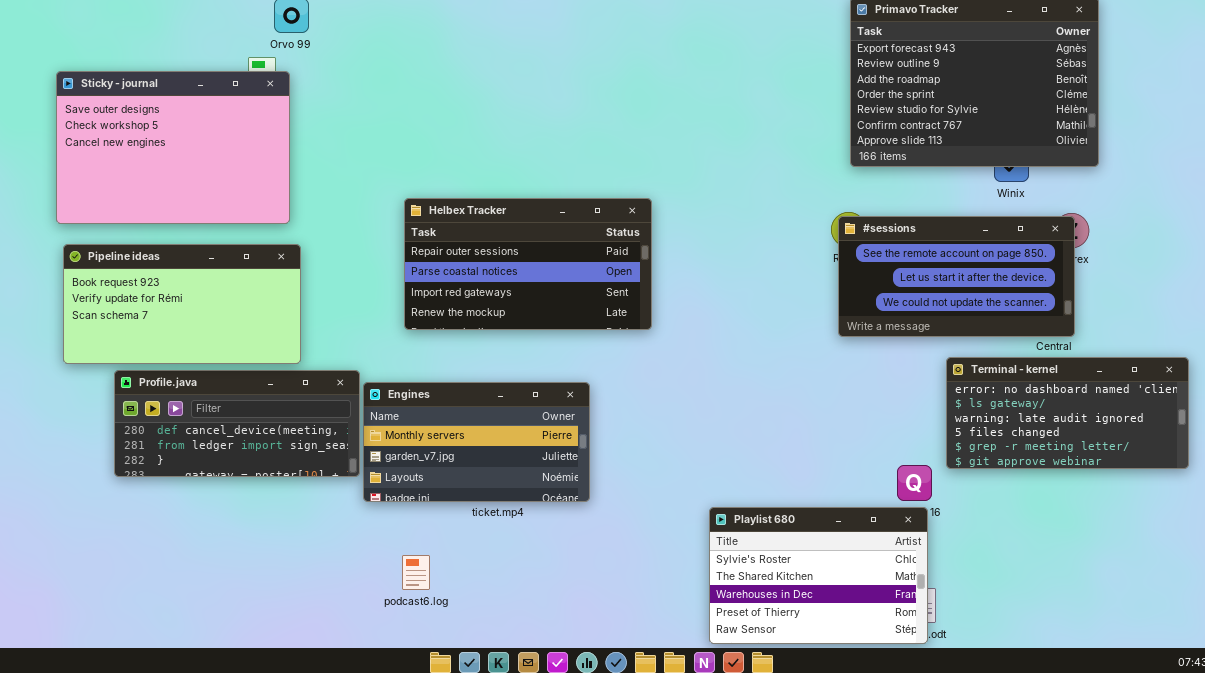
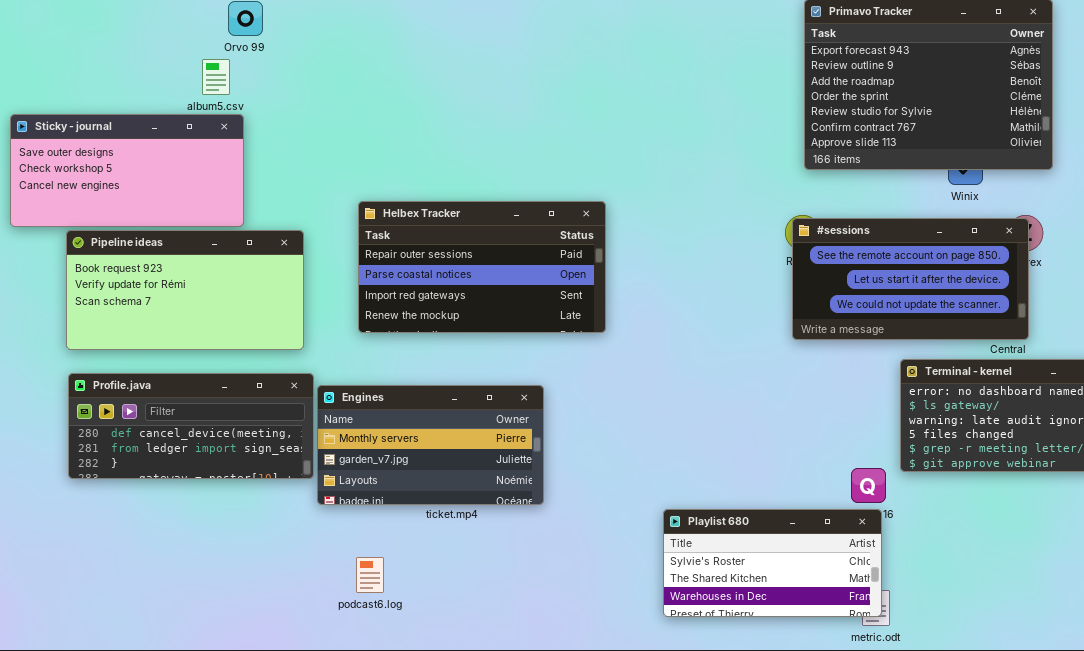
Sticky - journal: [56,71,290,224] -> [10,114,244,227], resized
Pipeline ideas: [63,244,301,364] -> [66,230,304,350], moved
Playlist 680: [709,507,928,644] -> [663,509,882,617], resized

